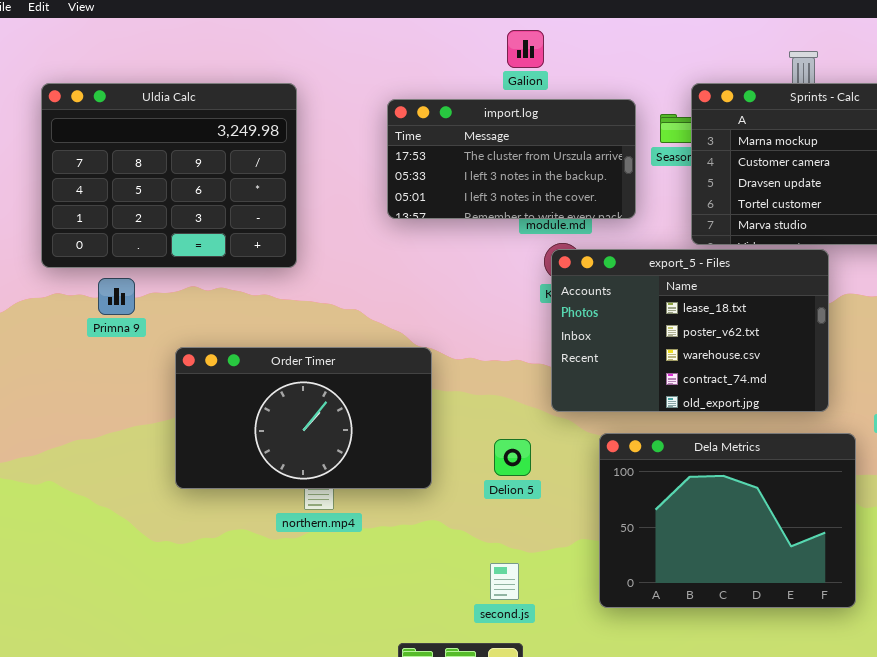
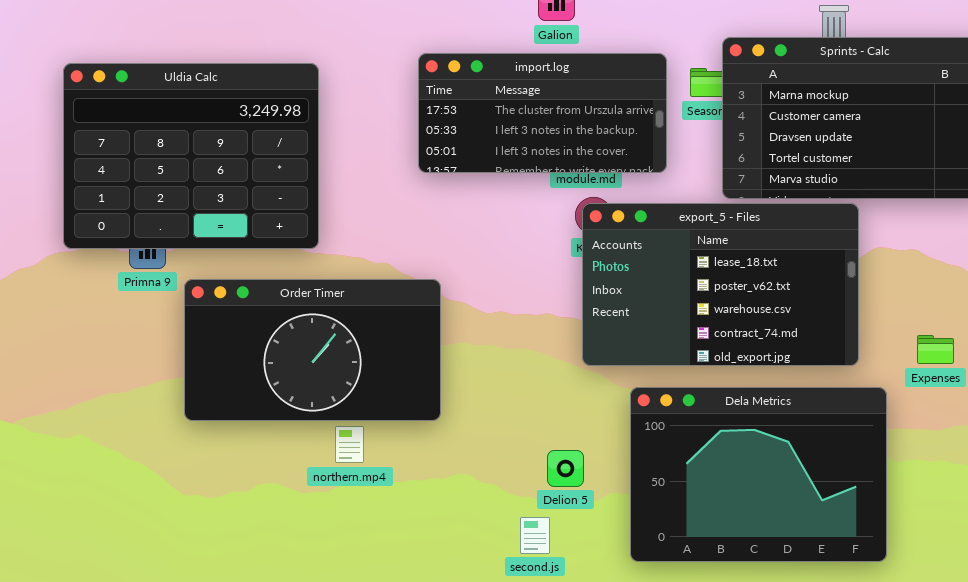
Uldia Calc: [41,83,297,268] -> [63,63,319,249], moved
Order Timer: [175,347,432,489] -> [184,279,441,421], moved
Delion 5: [494,439,531,476] -> [547,450,584,487], moved

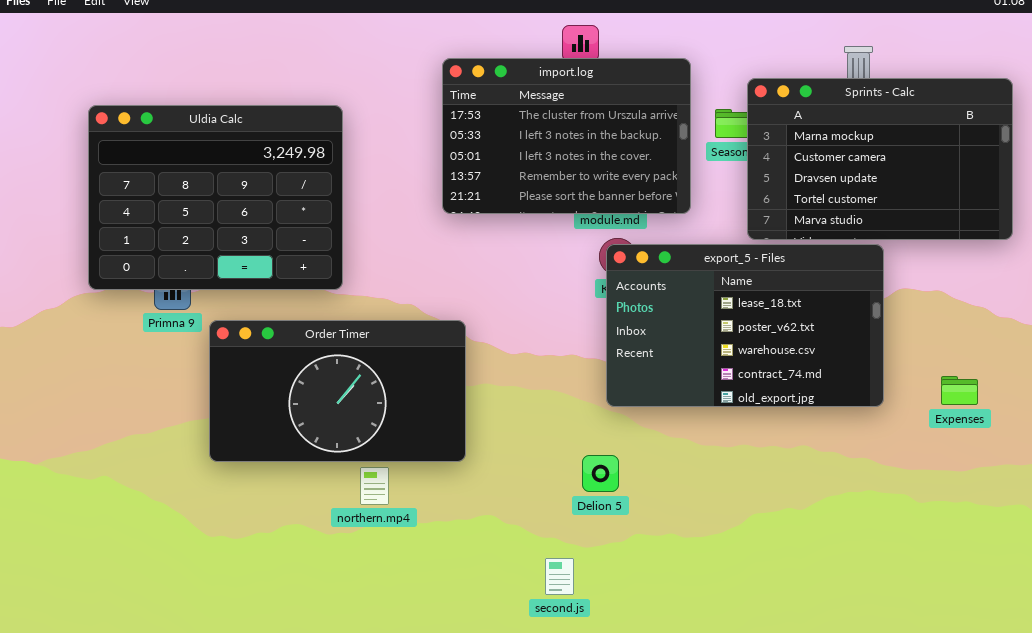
import.log: [418,53,667,173] -> [442,58,691,214], resized
Dela Metrics: [630,387,887,562] -> none, closed
Delion 5: [547,450,584,487] -> [582,455,619,492], moved

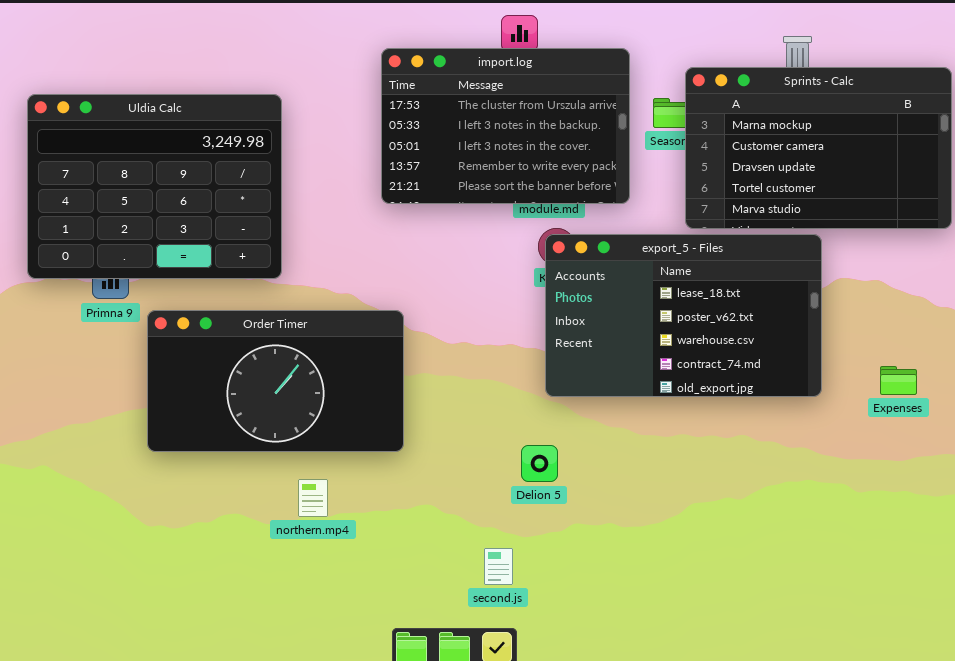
northern.mp4: [360,467,389,505] -> [298,479,328,517], moved

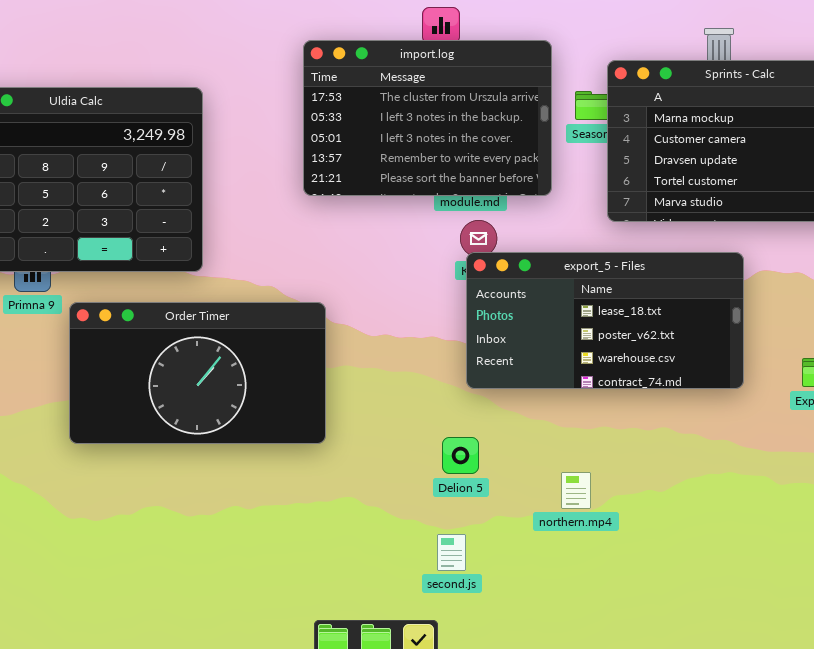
export_5 - Files: [545,234,822,397] -> [466,252,744,389], resized
northern.mp4: [298,479,328,517] -> [561,472,591,509], moved
second.js: [484,548,513,585] -> [437,534,466,571], moved

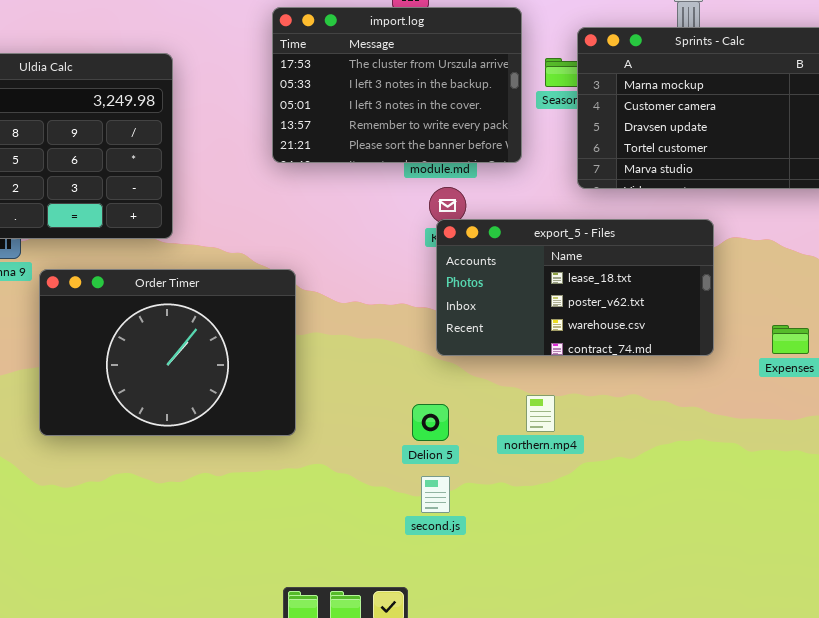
Order Timer: [69,302,326,444] -> [39,269,296,436], resized
northern.mp4: [561,472,591,509] -> [526,395,555,432], moved
second.js: [437,534,466,571] -> [421,476,450,513], moved

